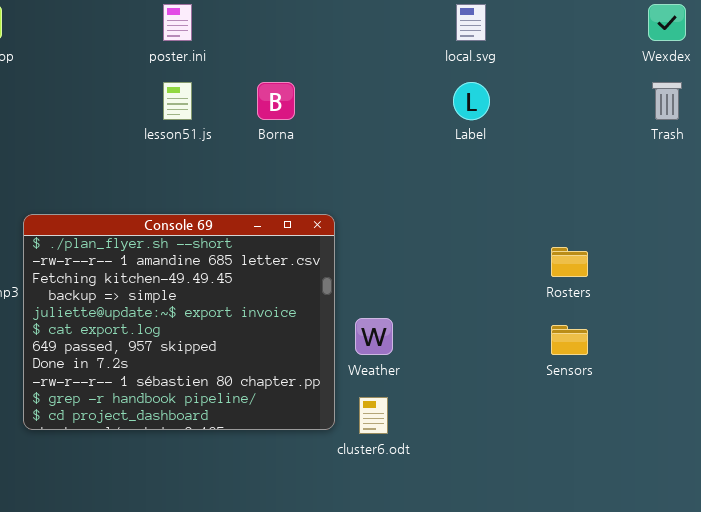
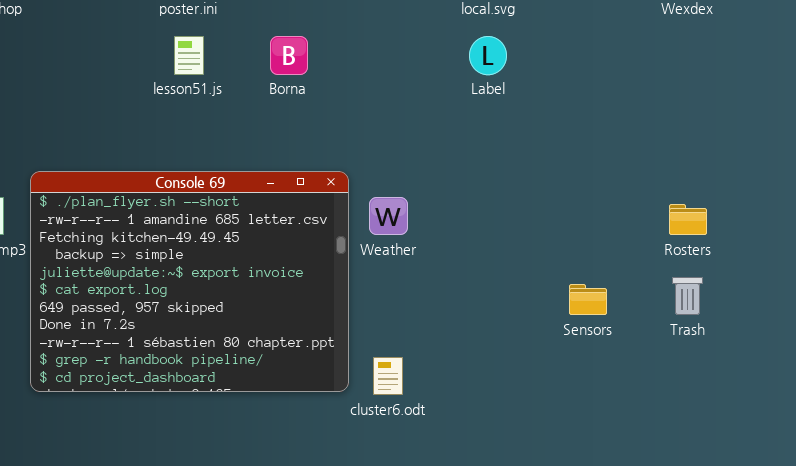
Trash: [652,82,682,120] -> [672,277,703,315], moved
Rosters: [551,247,588,277] -> [669,204,707,235], moved
Weather: [355,318,393,355] -> [369,197,408,235], moved

